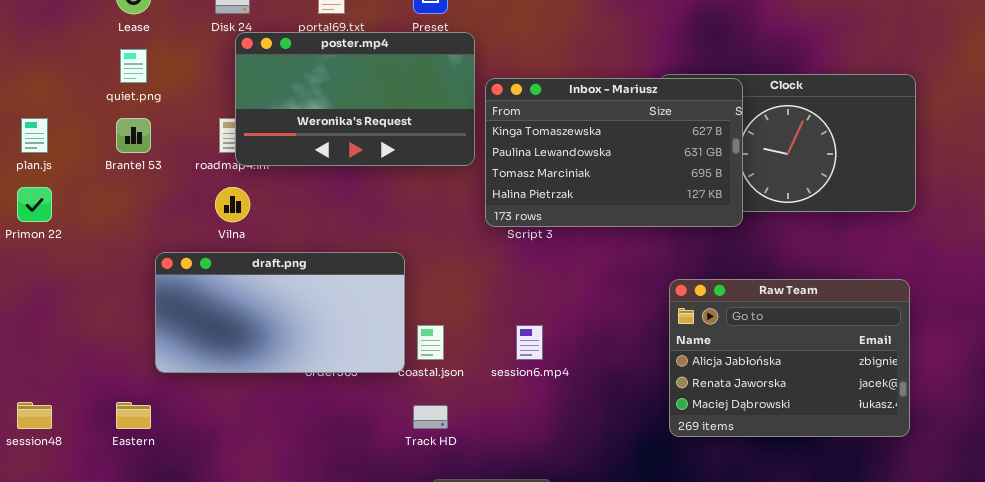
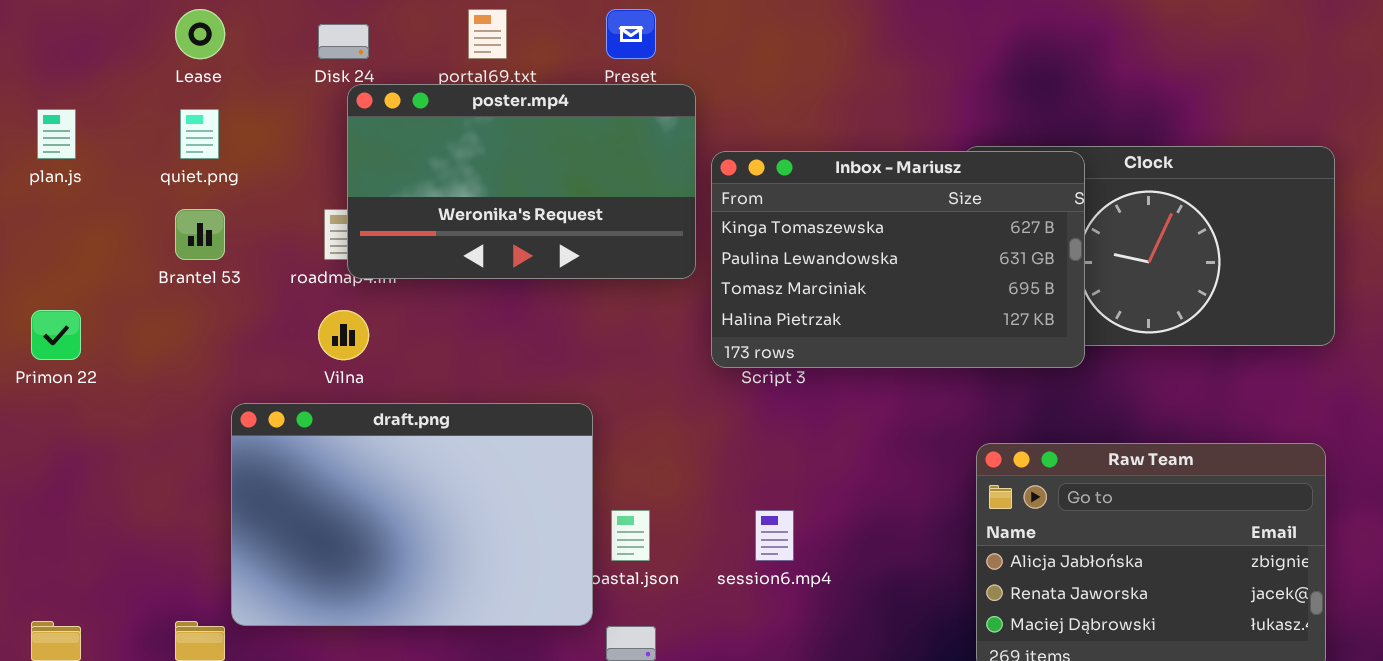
plan.js: [21,118,48,153] -> [37,109,76,159], moved
draft.png: [155,252,405,373] -> [231,403,593,626], resized

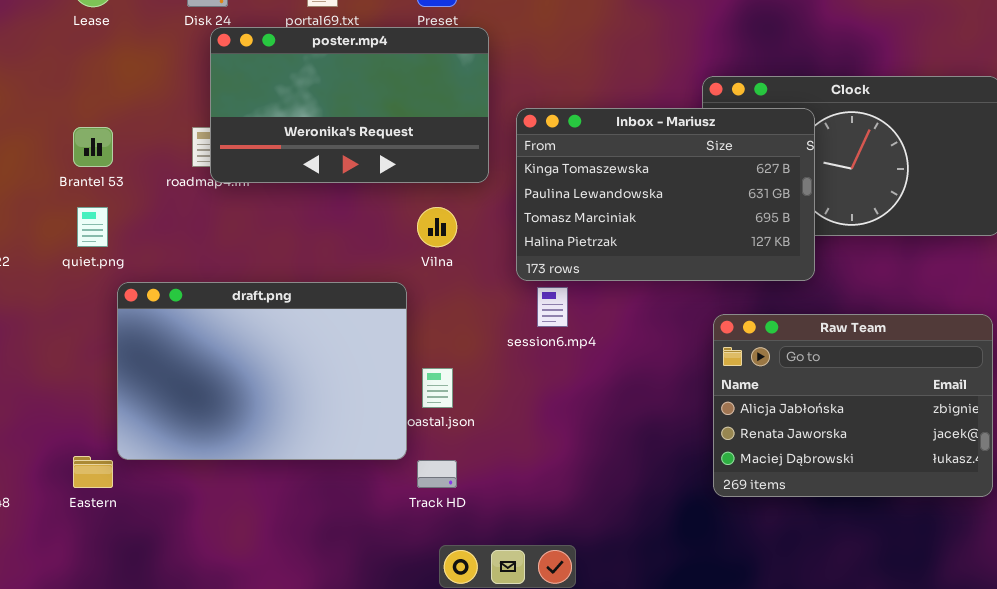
quiet.png: [180,109,219,159] -> [77,207,108,247], moved
Inbox - Mariusz: [711,151,1085,368] -> [516,108,815,281], moved
Vilna: [318,310,369,360] -> [417,207,457,247], moved
session6.mp4: [755,510,794,561] -> [537,287,568,327], moved

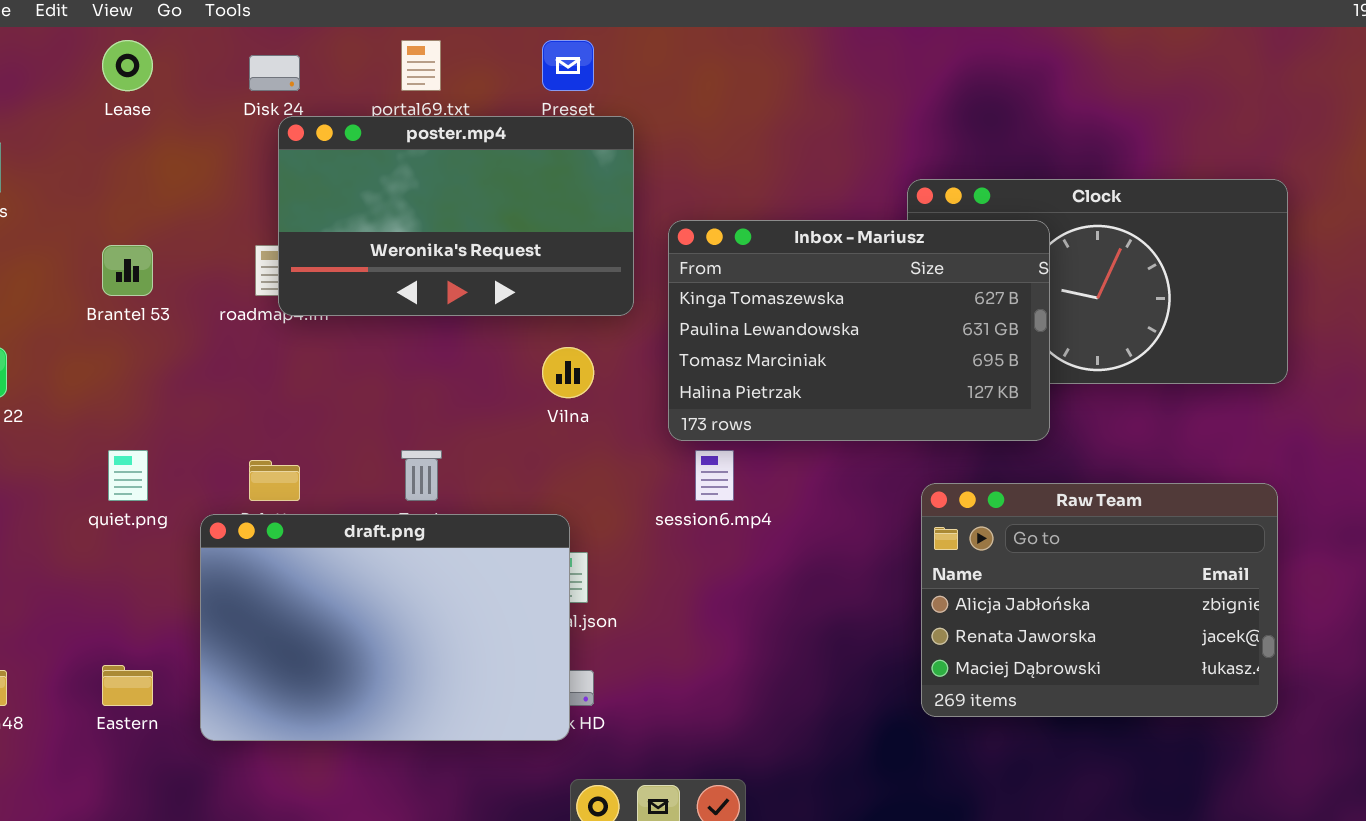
quiet.png: [77,207,108,247] -> [108,450,148,501], moved
draft.png: [117,282,407,460] -> [200,514,570,741], moved

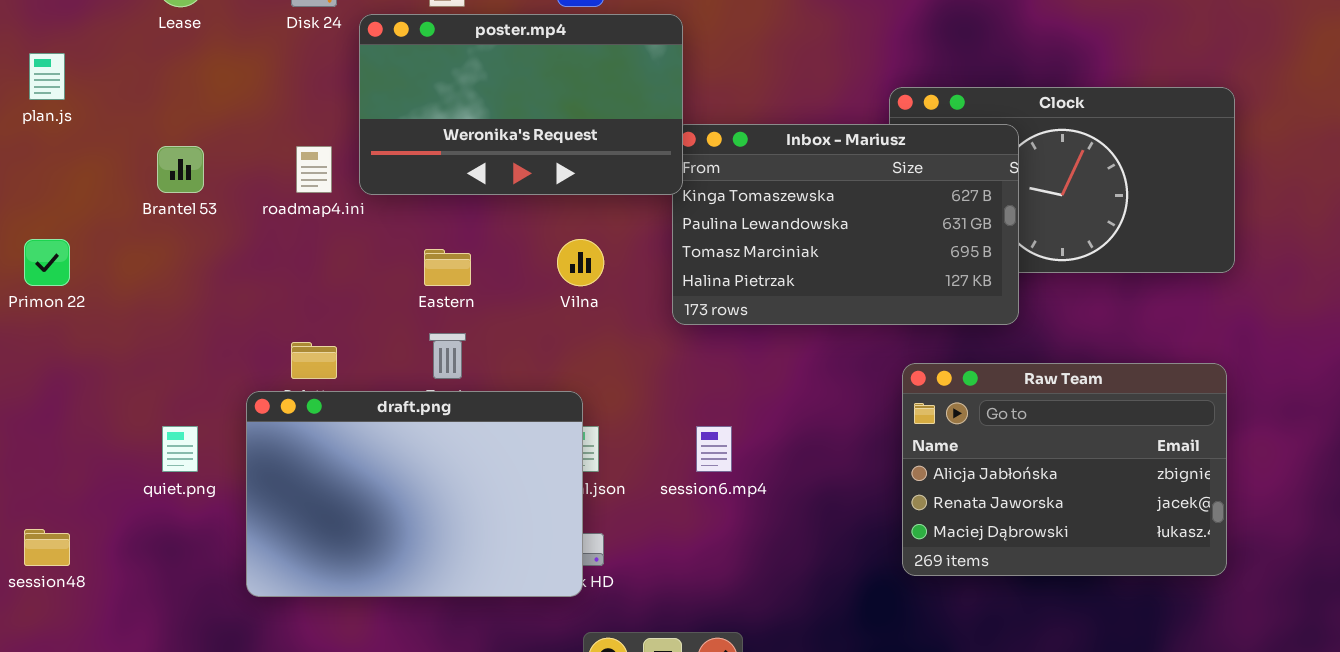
poster.mp4: [278,116,634,316] -> [359,14,683,195], moved
quiet.png: [108,450,148,501] -> [162,426,198,472], moved
session6.mp4: [695,450,734,501] -> [696,426,732,472], moved
Eastern: [102,665,153,706] -> [424,249,471,286], moved

